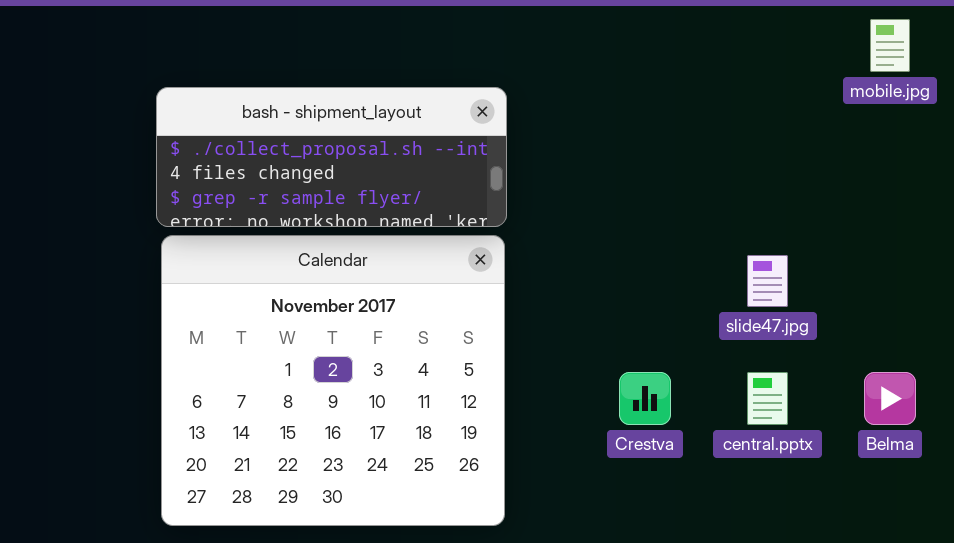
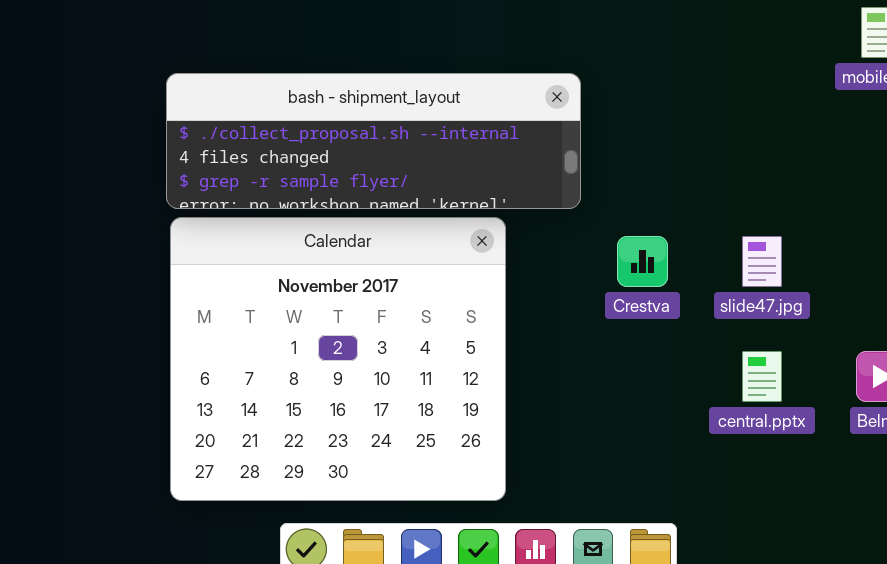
bash - shipment_layout: [156,87,507,227] -> [166,73,581,209], resized
Crestva: [619,372,671,425] -> [617,236,668,287], moved

